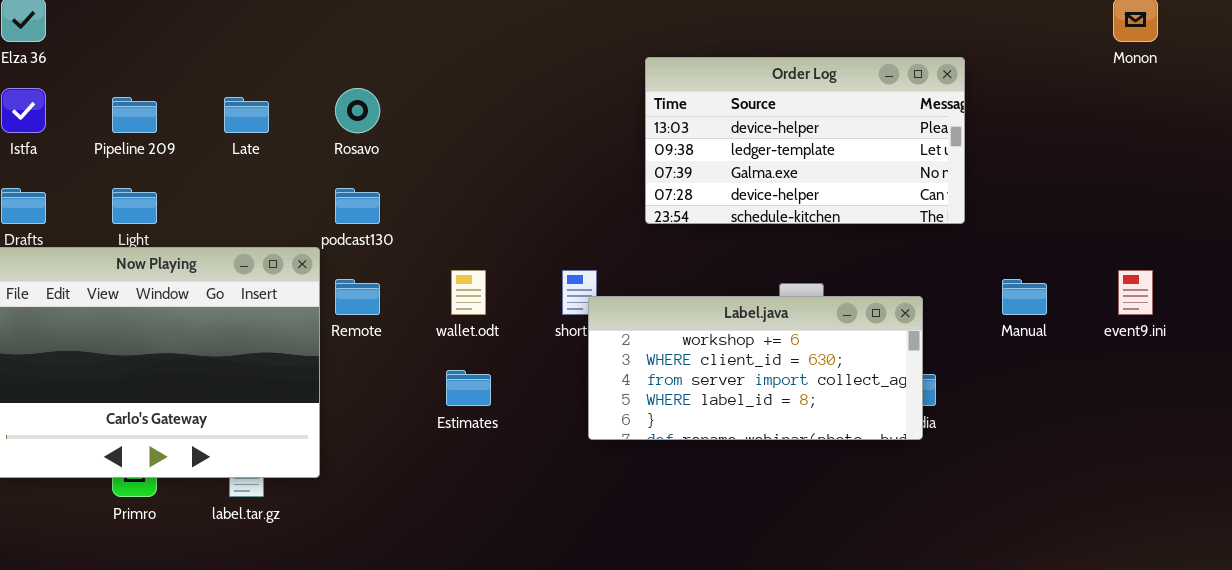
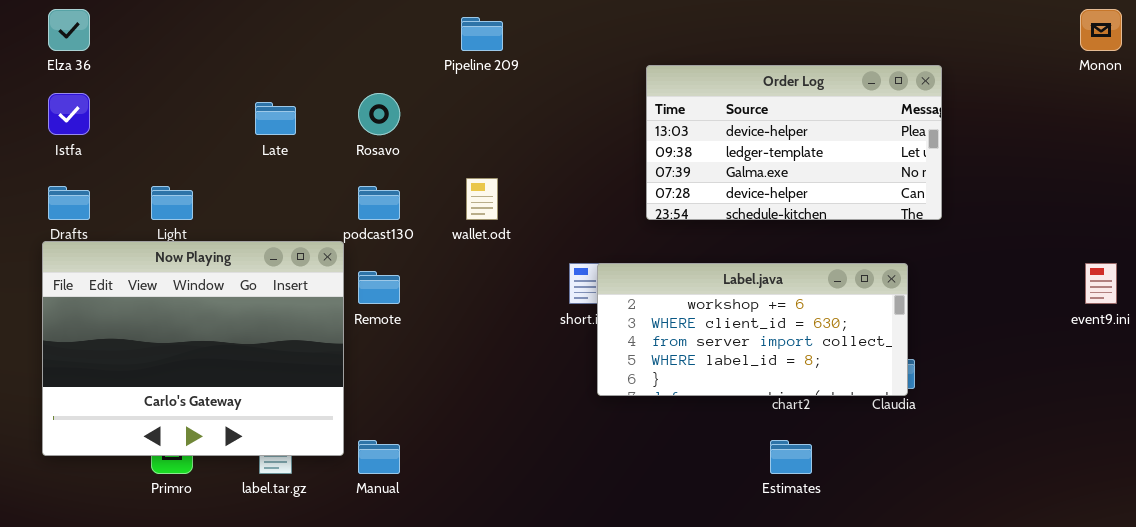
Pipeline 209: [112,97,157,133] -> [461,17,503,51], moved
wallet.odt: [451,270,486,315] -> [466,178,498,220], moved
Manual: [1002,279,1047,315] -> [358,440,400,474], moved
Label.java: [588,296,923,440] -> [597,263,908,396], moved
Estimates: [446,370,491,406] -> [770,440,812,474], moved

